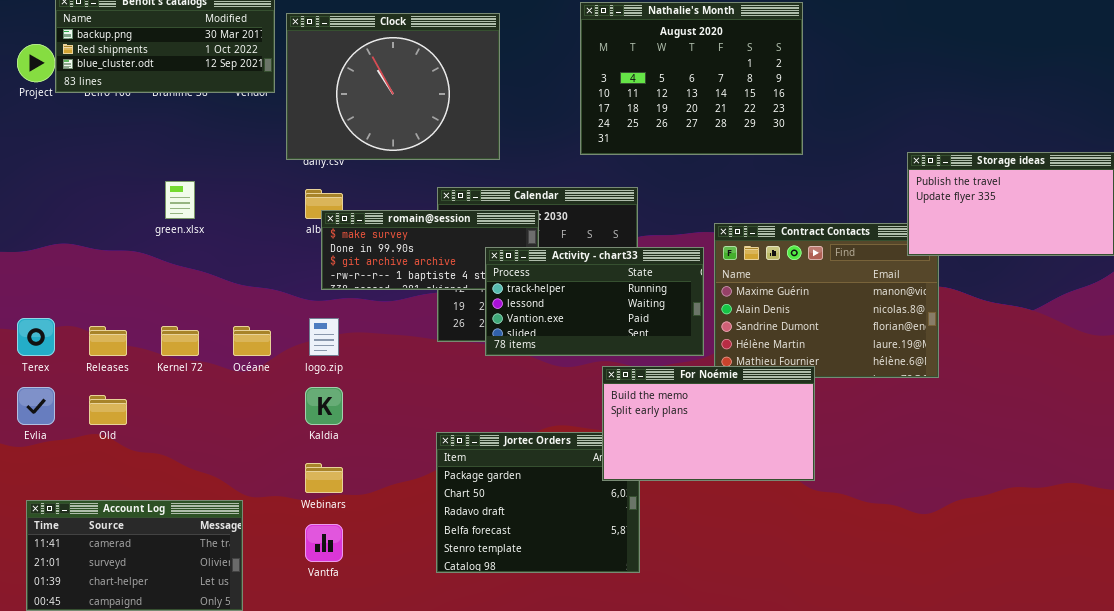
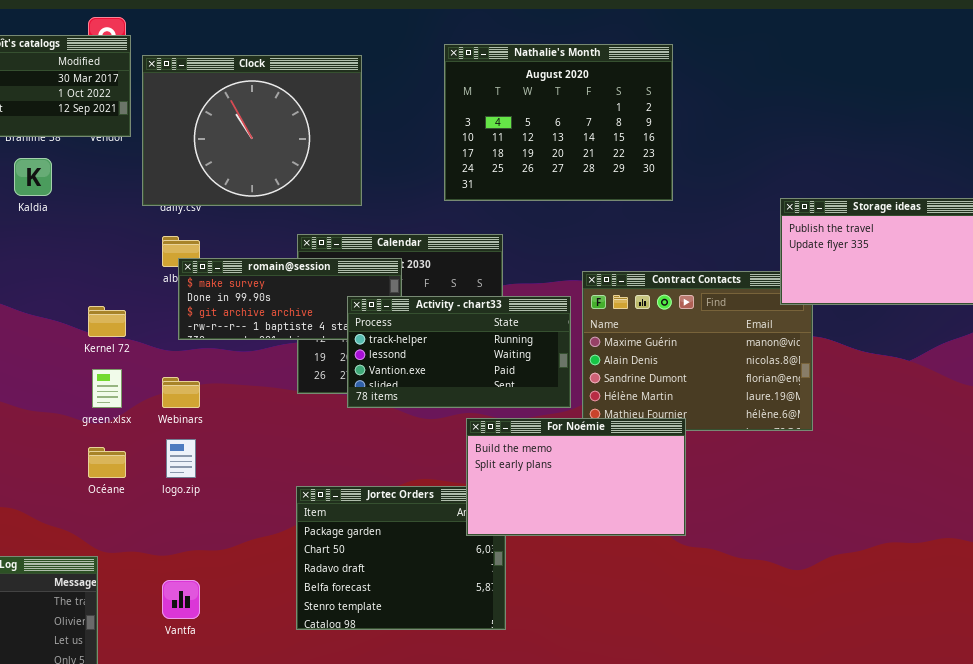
green.xlsx: [165,181,195,219] -> [92,369,122,408], moved
logo.zip: [309,318,339,356] -> [166,439,196,478], moved
Kernel 72: [161,326,199,356] -> [88,306,126,337], moved
Océane: [233,326,271,356] -> [88,447,126,478], moved
Kaldia: [305,387,343,425] -> [14,158,52,196], moved
Webinars: [305,463,343,493] -> [162,377,200,408], moved

